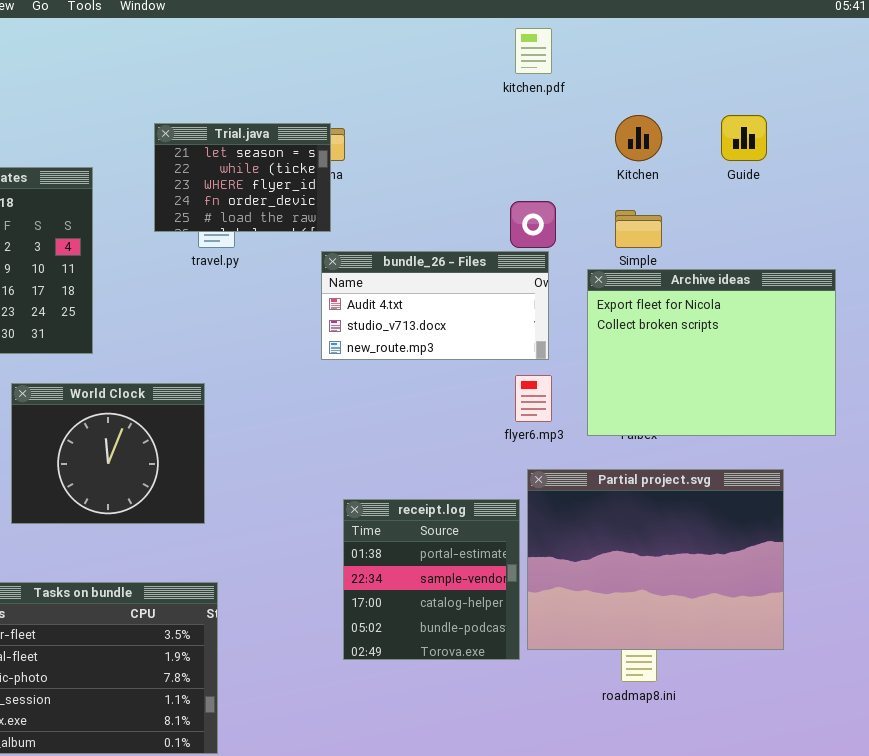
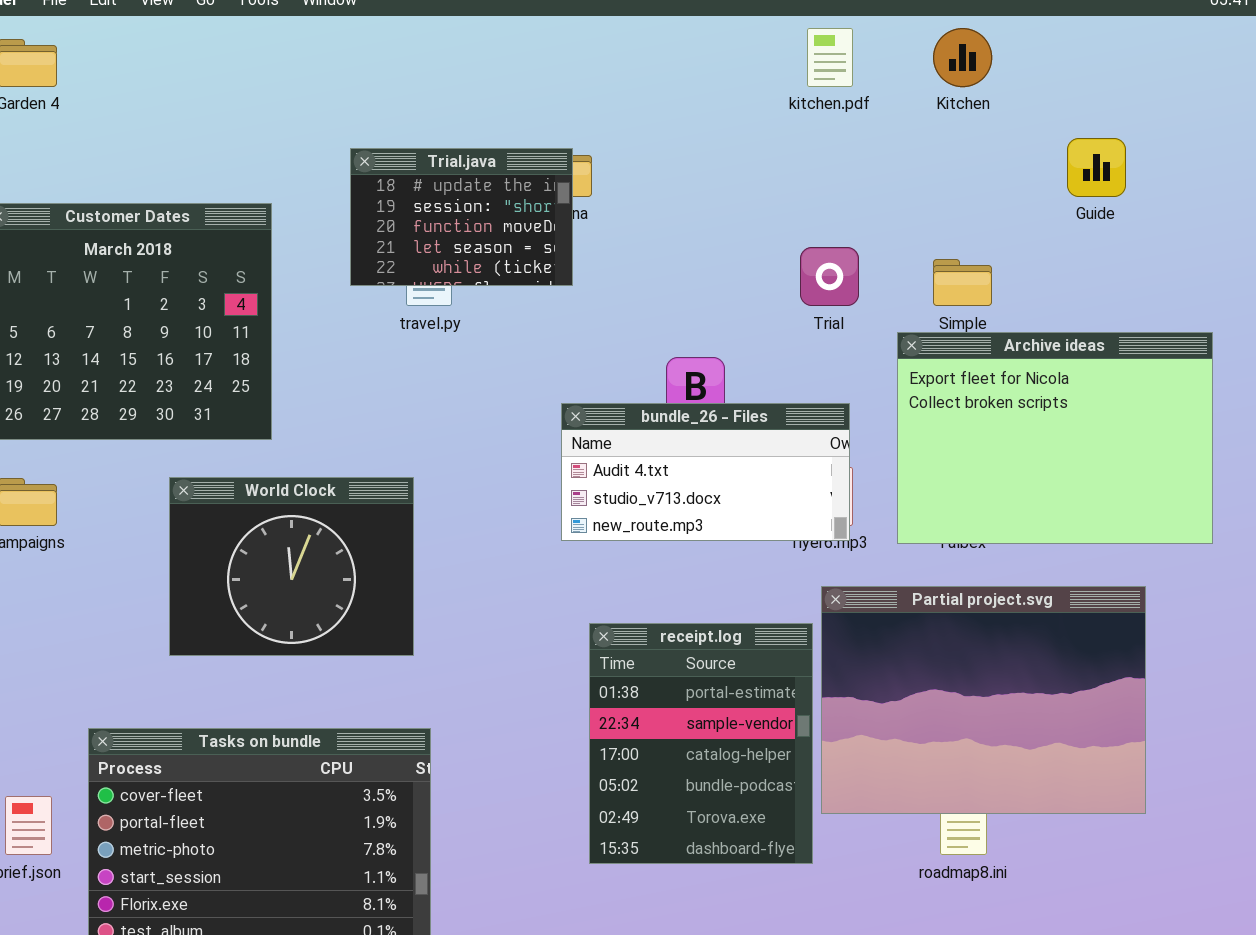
Kitchen: [615,115,662,161] -> [933,28,992,87], moved
Trial.java: [154,123,331,232] -> [350,148,573,286], scrolled up 3 rows
bundle_26 - Files: [321,251,549,360] -> [561,403,850,541], moved
receipt.log: [343,499,520,660] -> [589,623,813,864], resized

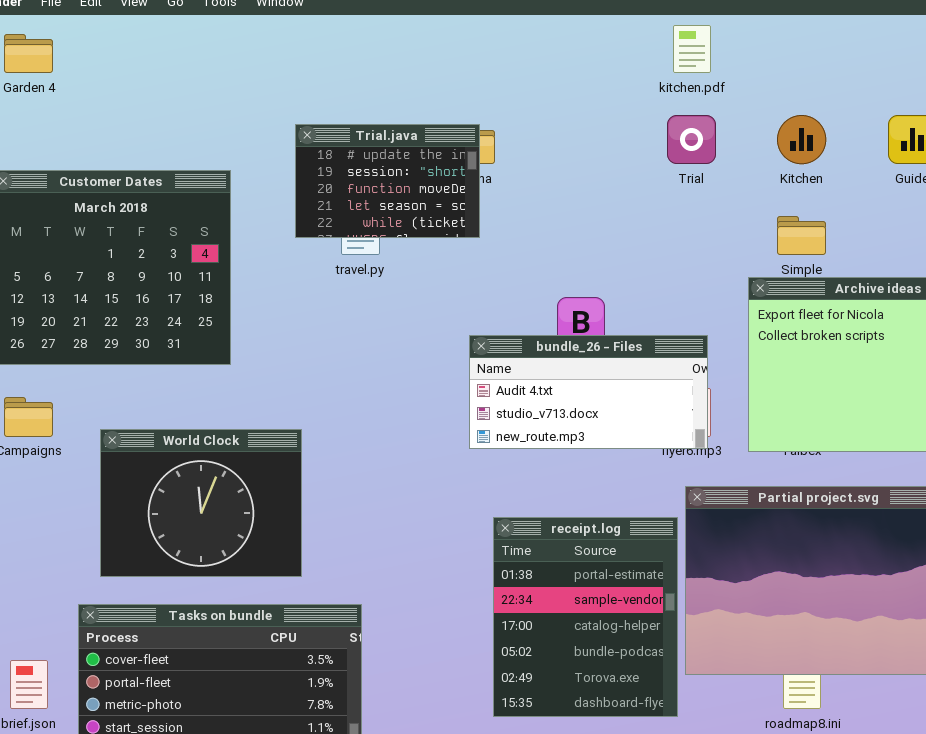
Kitchen: [933,28,992,87] -> [777,115,826,164], moved
Trial: [800,247,859,306] -> [667,115,716,164], moved
World Clock: [169,477,414,656] -> [100,429,302,577], moved

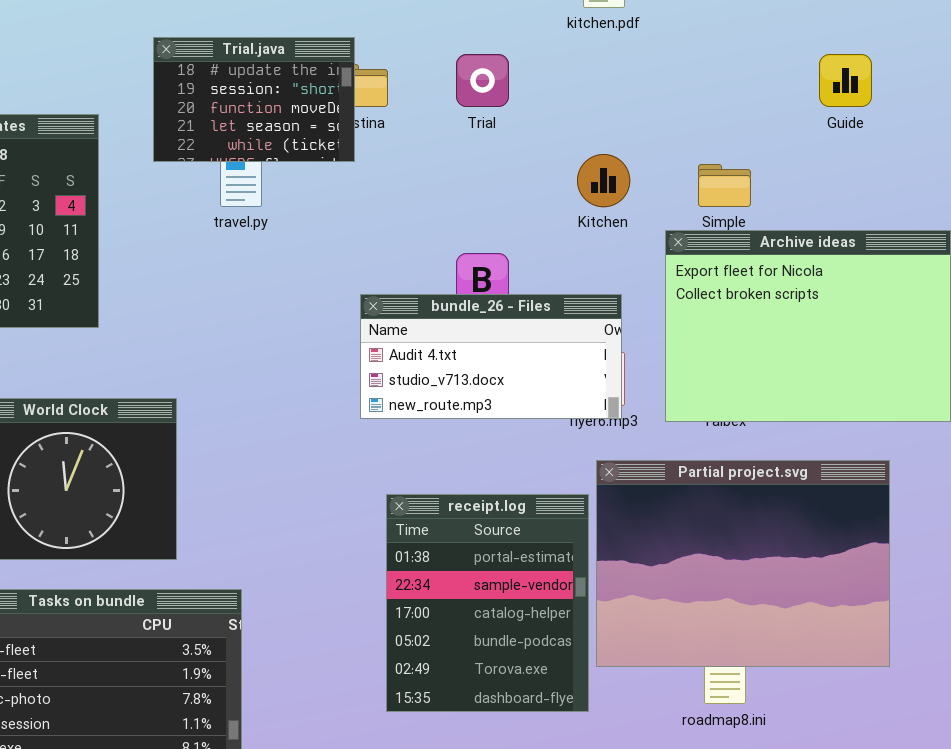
Trial: [667,115,716,164] -> [456,54,509,107], moved
Kitchen: [777,115,826,164] -> [577,154,630,207], moved
Trial.java: [295,124,480,238] -> [153,37,355,162], moved

